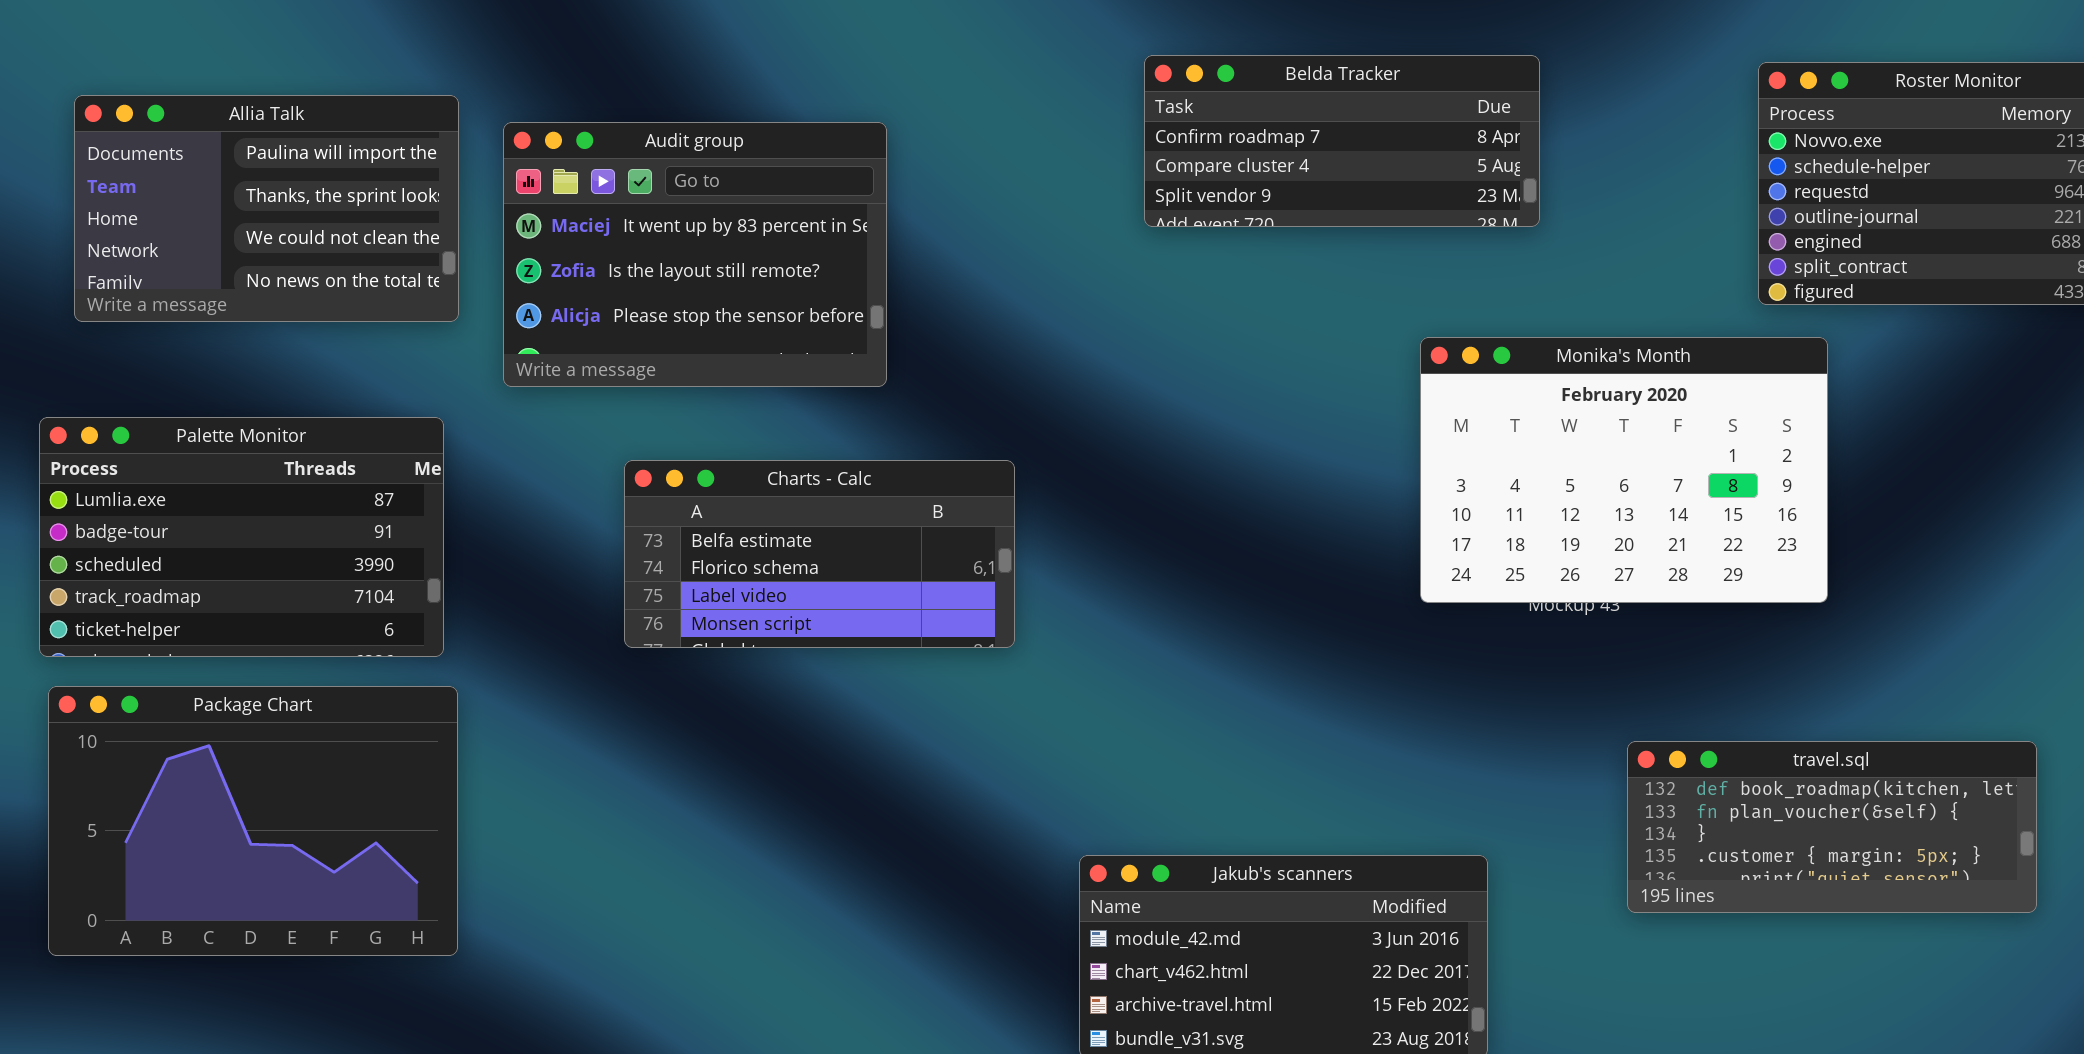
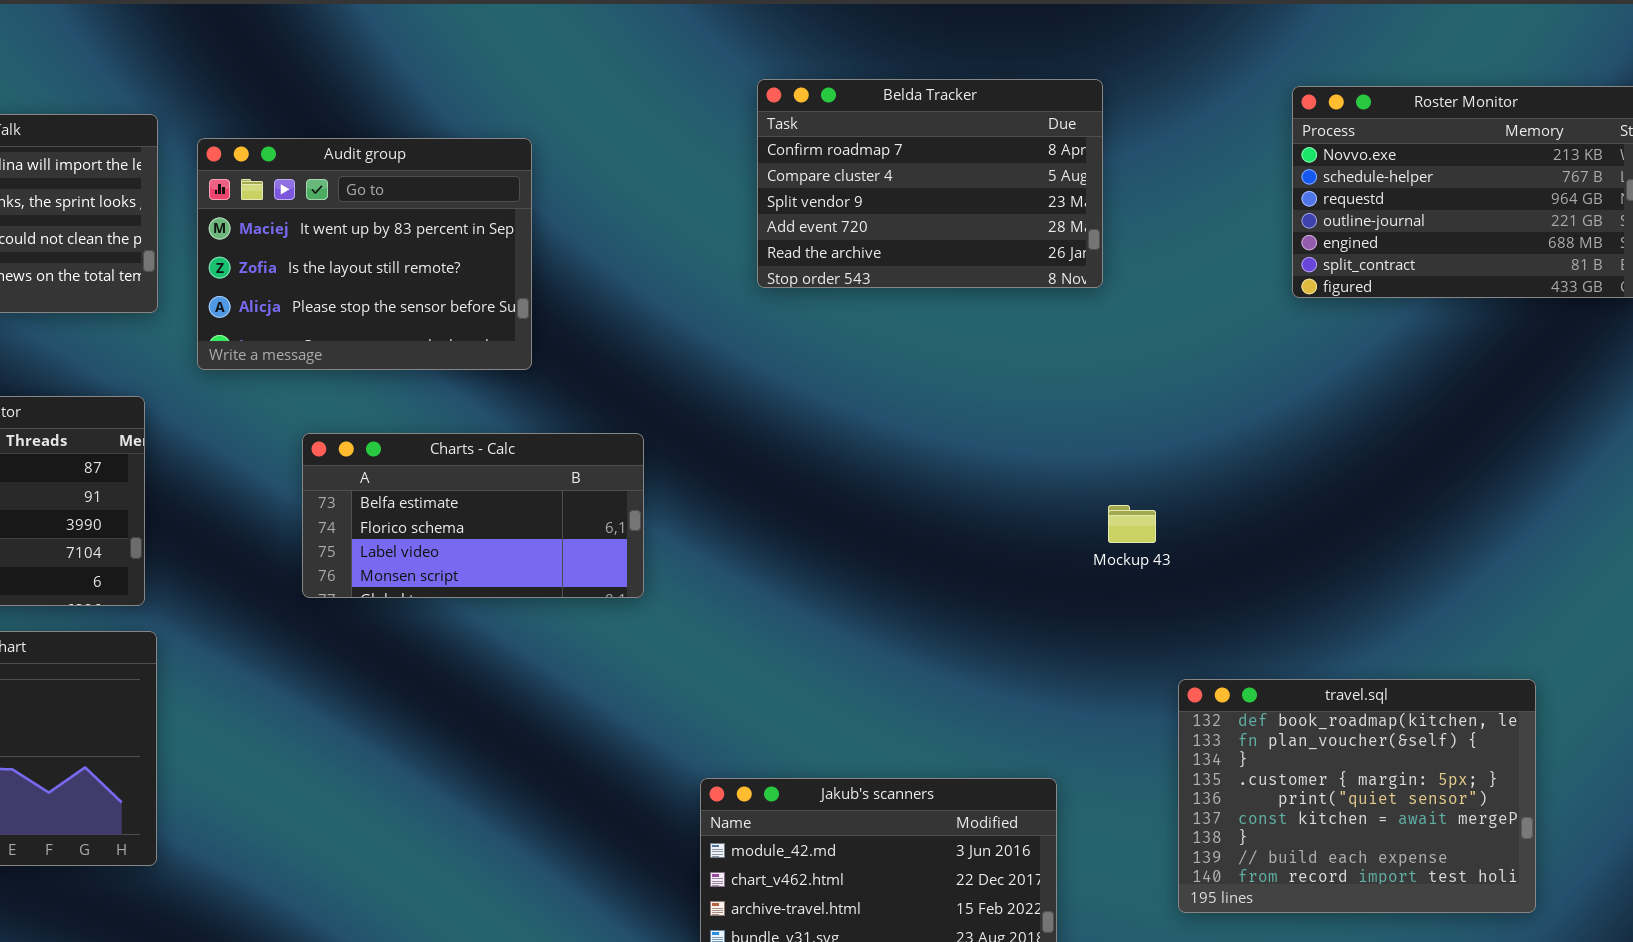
Belda Tracker: [1144,55,1540,227] -> [757,79,1103,288], resized
Monika's Month: [1420,337,1828,603] -> none, closed
travel.sql: [1627,741,2037,913] -> [1178,679,1536,913], resized

